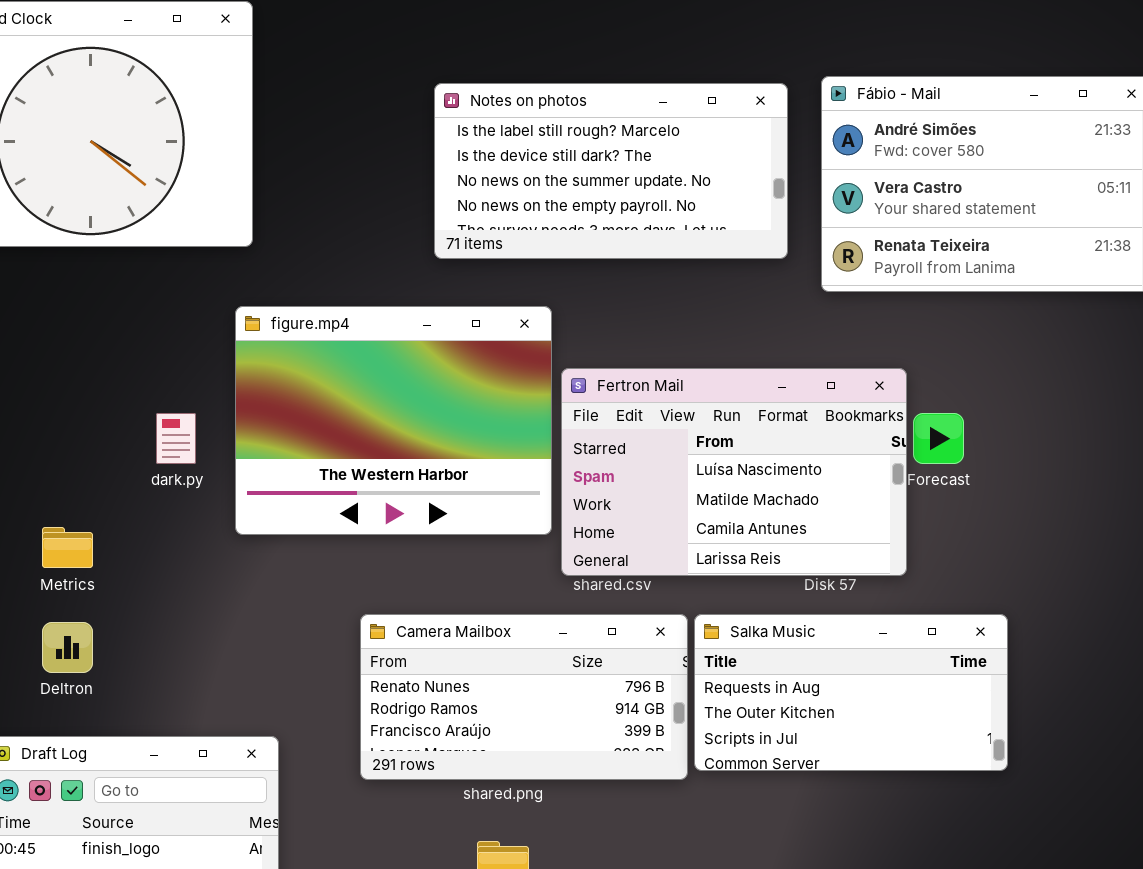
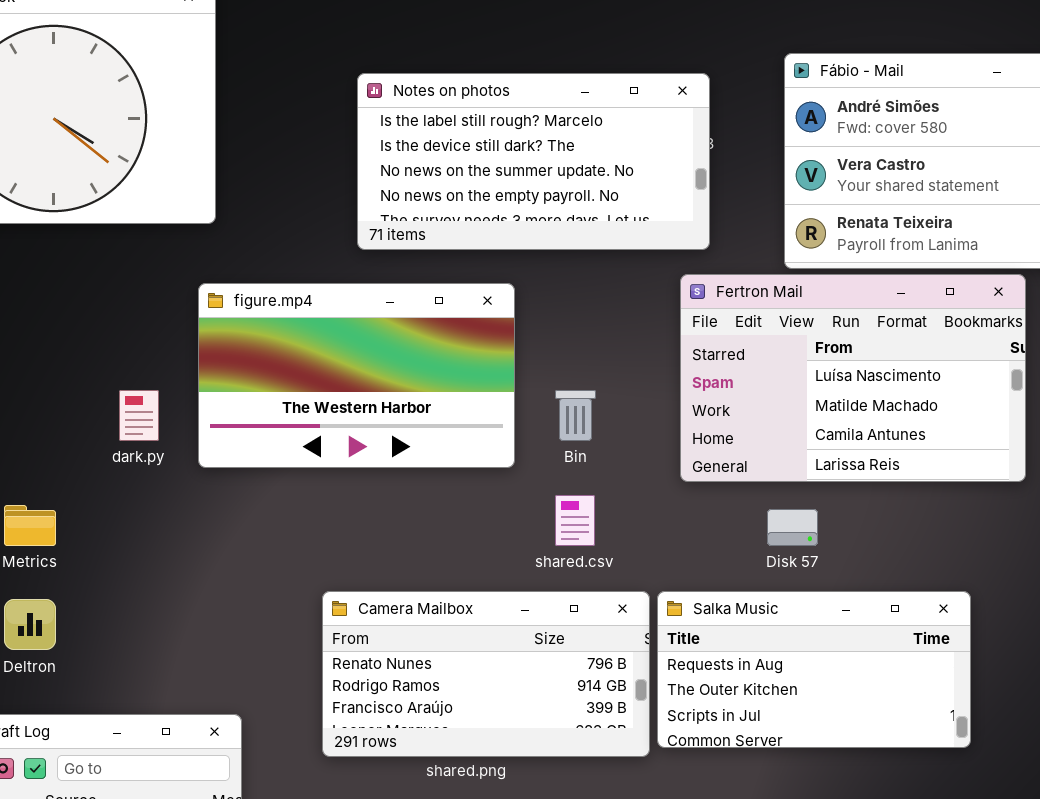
Notes on photos: [434,83,788,259] -> [357,73,710,250], moved
figure.mp4: [235,306,552,535] -> [198,283,515,468], resized
Fertron Mail: [561,368,907,576] -> [680,274,1026,482], moved

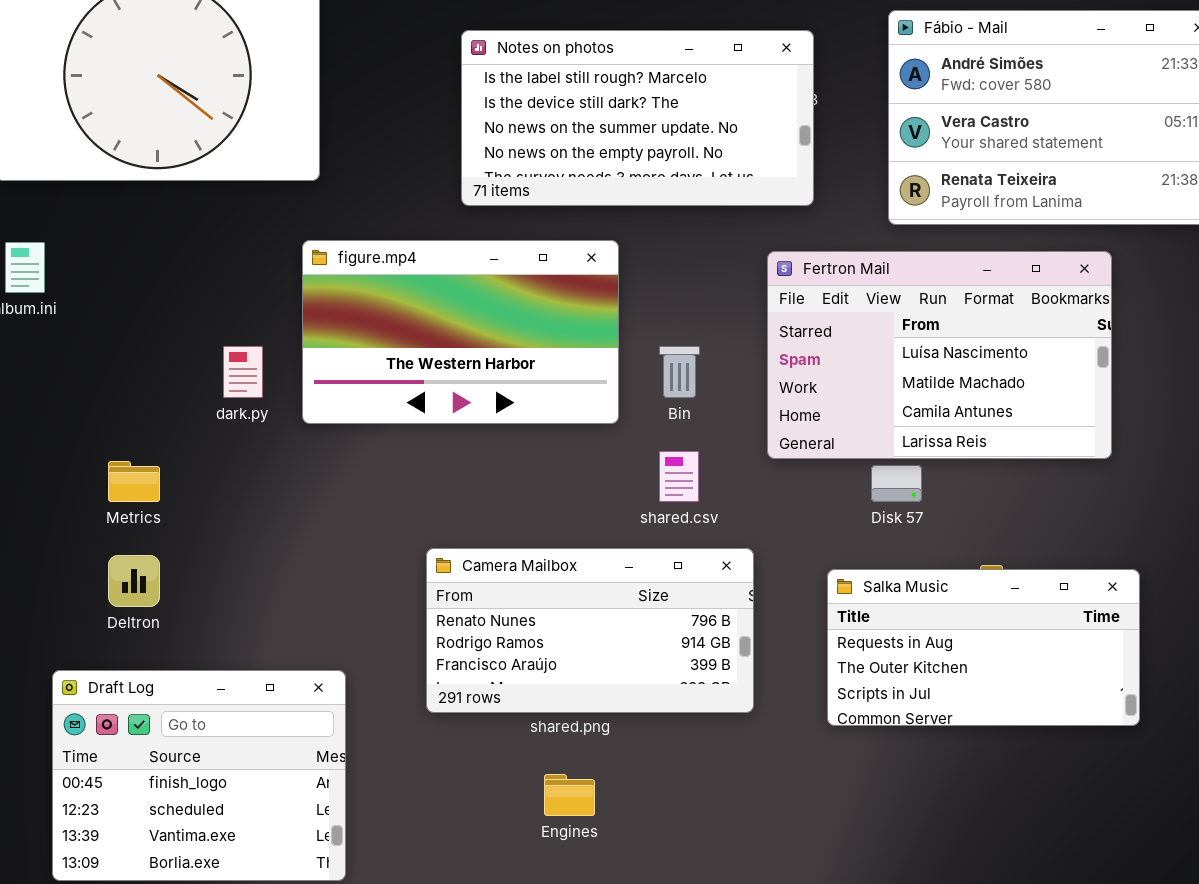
Fertron Mail: [680,274,1026,482] -> [767,251,1112,459], moved
Salka Music: [657,591,971,748] -> [827,569,1140,726], moved

